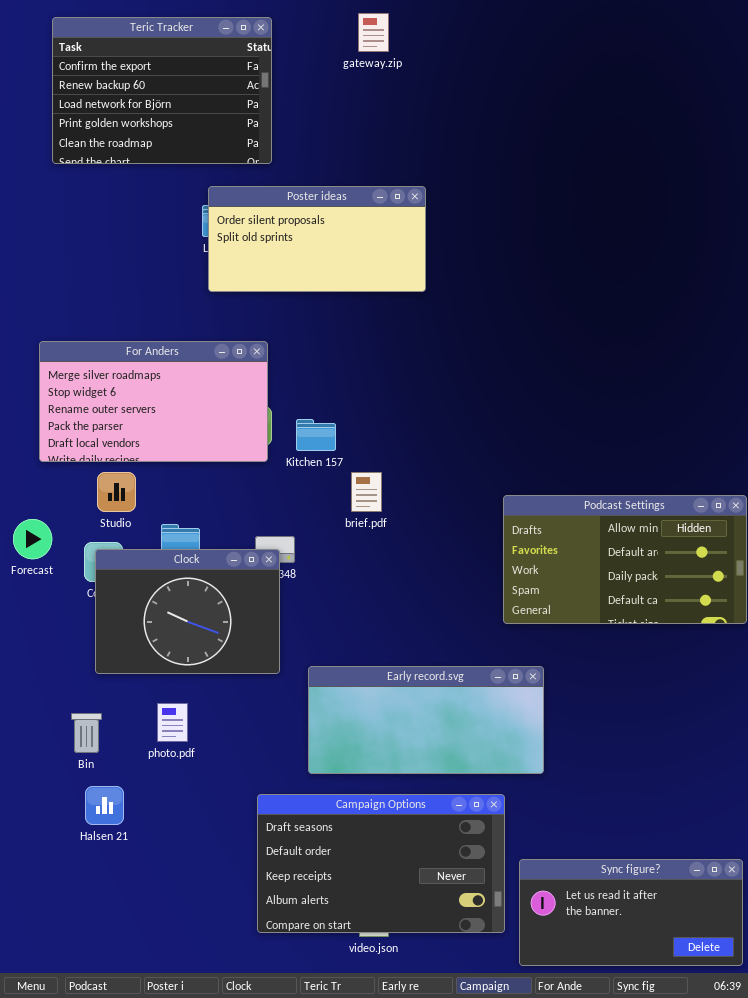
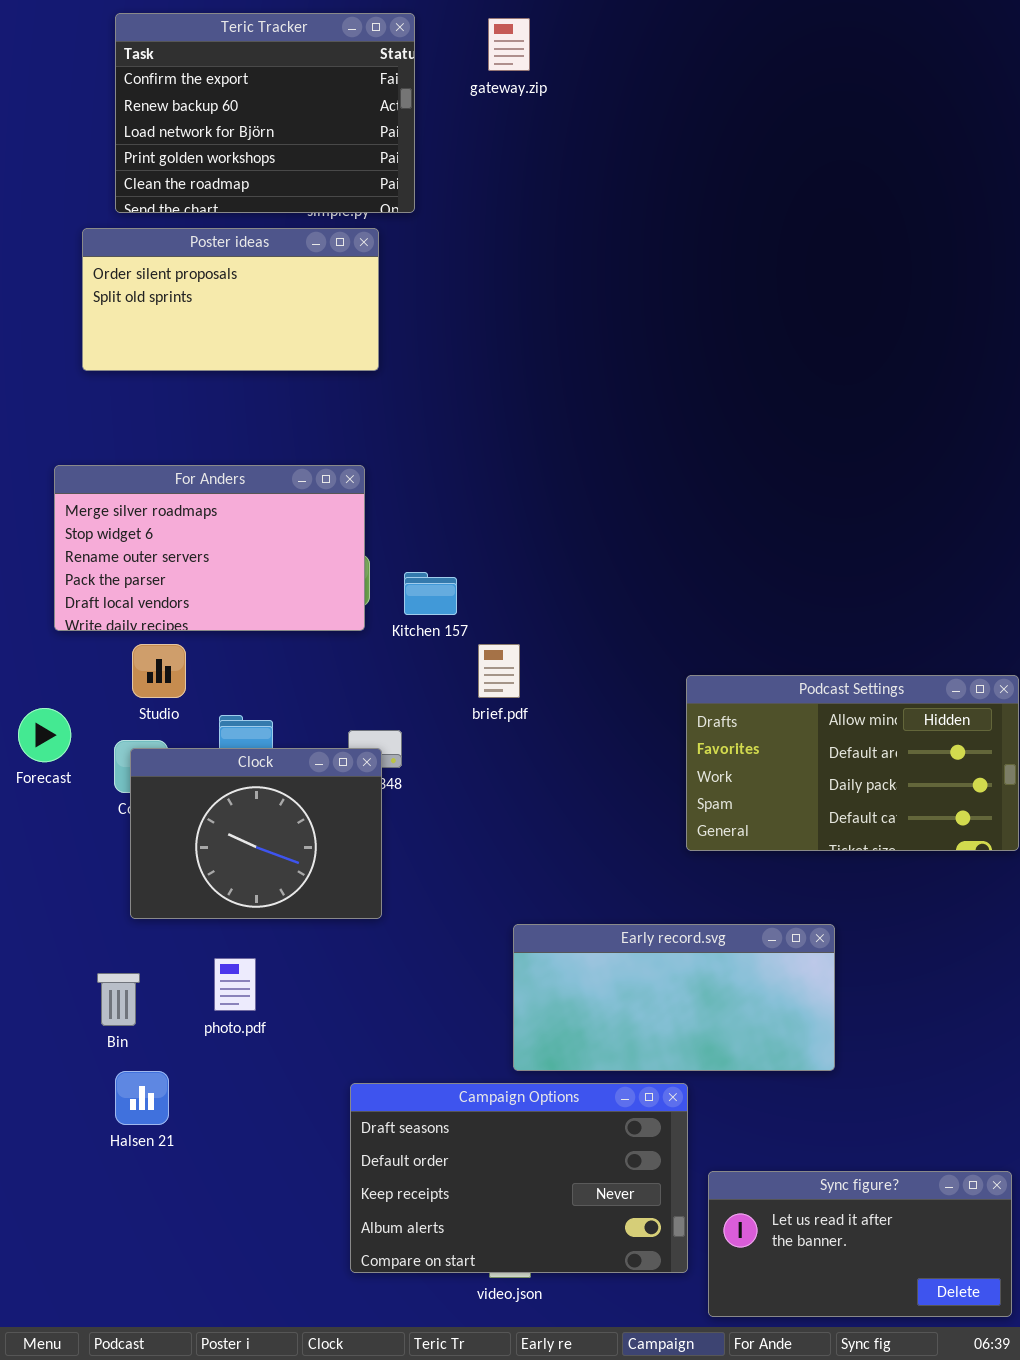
Teric Tracker: [52,17,272,164] -> [115,13,415,213], moved
Poster ideas: [208,186,426,292] -> [82,228,379,371], moved
Early record.svg: [308,666,544,774] -> [513,924,835,1071], moved

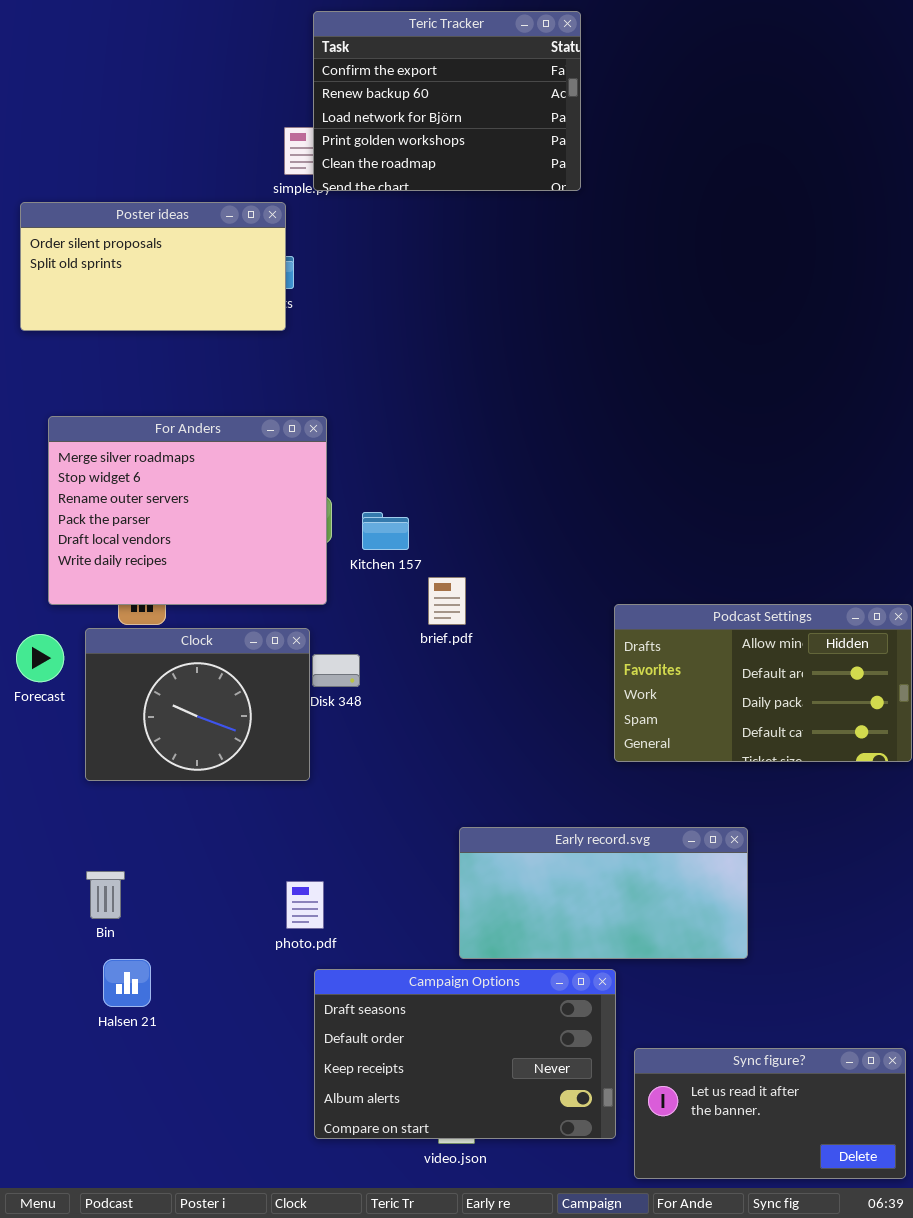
Teric Tracker: [115,13,415,213] -> [313,11,581,191], moved
Poster ideas: [82,228,379,371] -> [20,202,286,331], moved
For Anders: [54,465,365,631] -> [48,416,327,605], resized
Clock: [130,748,382,919] -> [85,628,310,781], moved
photo.pdf: [214,958,256,1011] -> [286,881,324,929], moved

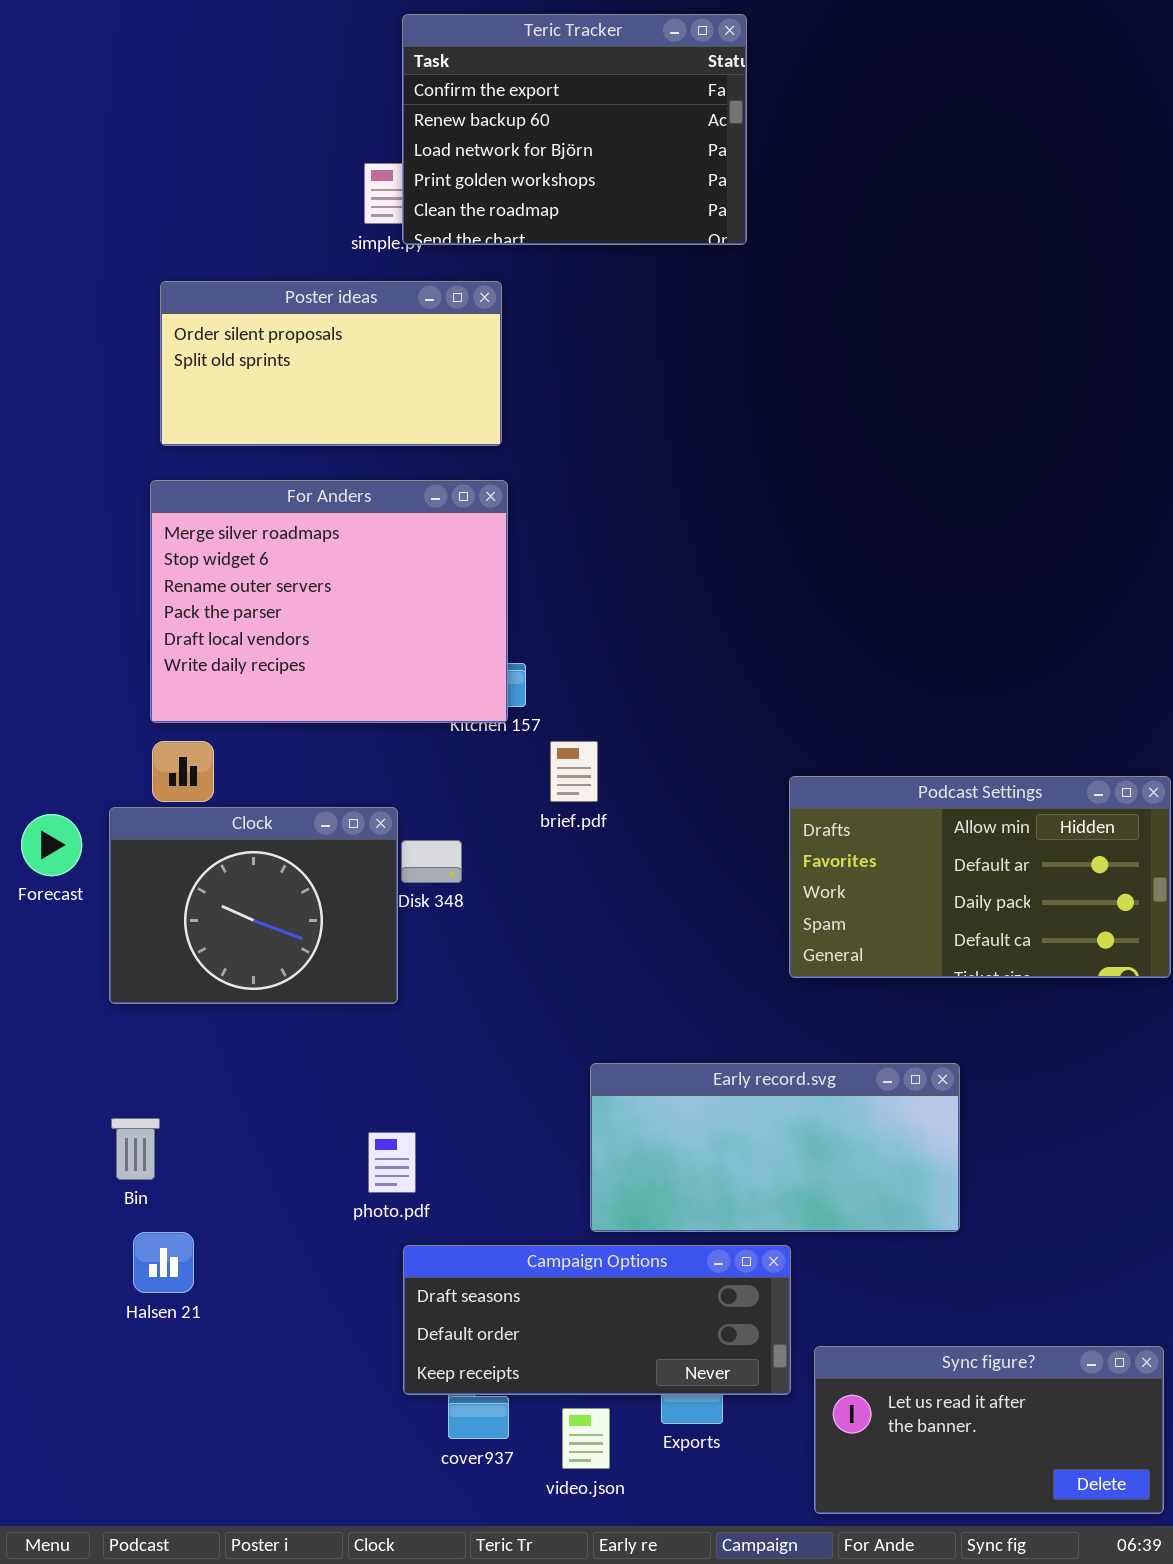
Poster ideas: [20,202,286,331] -> [160,281,502,446], moved
For Anders: [48,416,327,605] -> [150,480,508,723], moved
Campaign Options: [314,969,616,1139] -> [403,1245,791,1395], resized

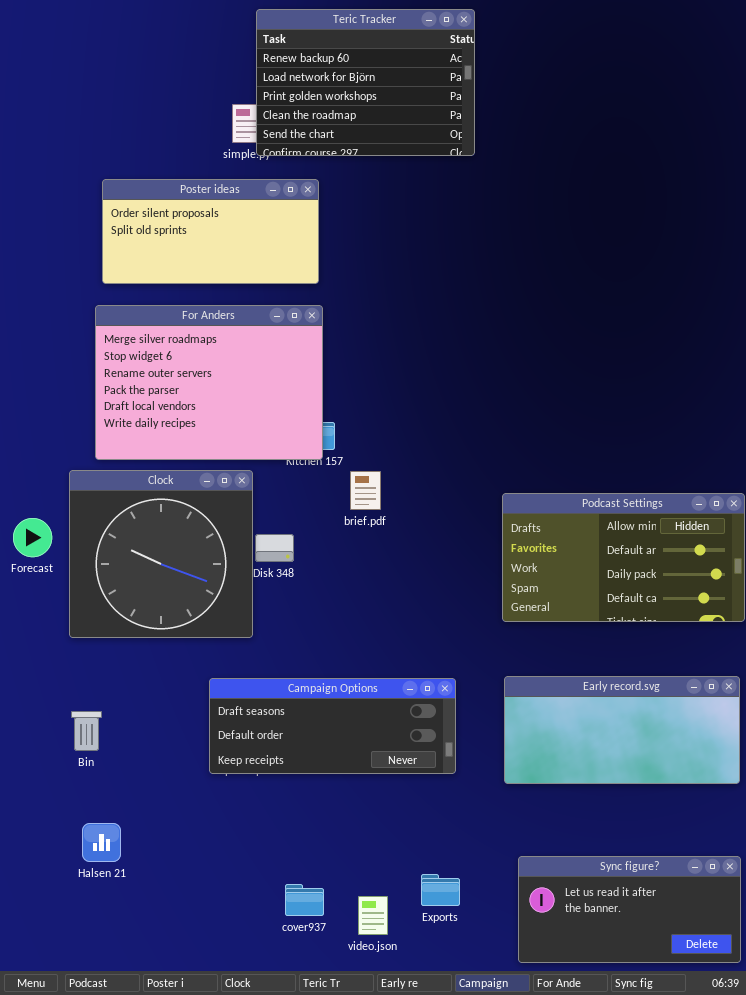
Teric Tracker: [402,14,747,245] -> [256,9,475,156], scrolled down 1 row
Clock: [109,807,398,1004] -> [69,470,253,638], resized
Early record.svg: [590,1063,960,1232] -> [504,676,740,784], moved
Halsen 21: [133,1232,194,1293] -> [82,823,121,862], moved
Campaign Options: [403,1245,791,1395] -> [209,678,456,774], moved

